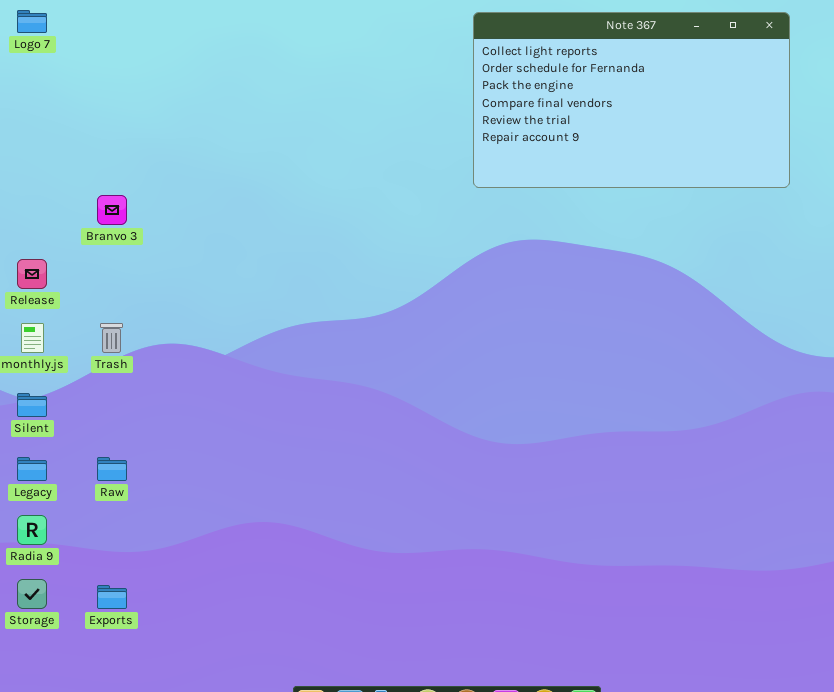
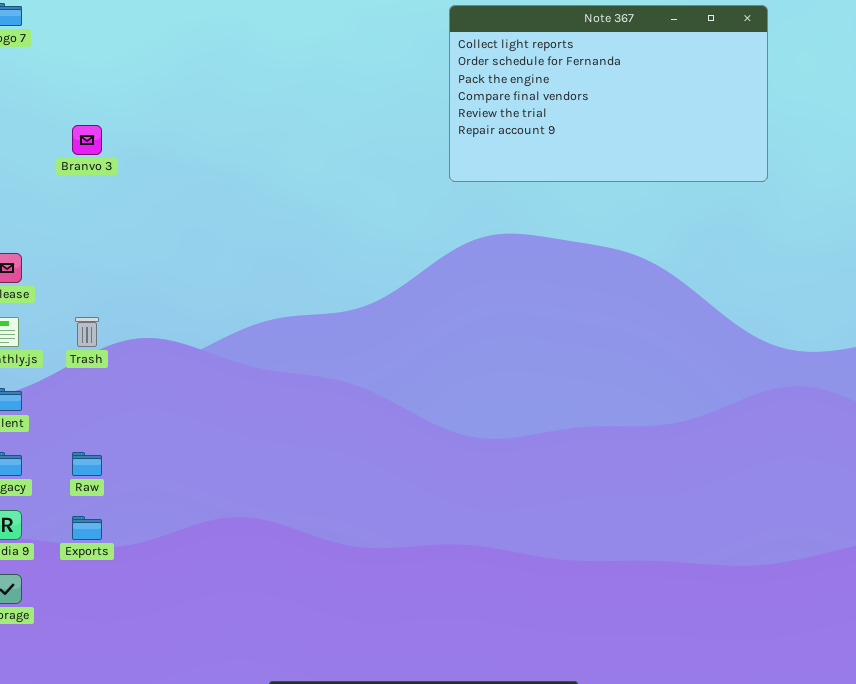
Branvo 3: [97,195,127,225] -> [72,125,102,155], moved
Exports: [97,585,127,609] -> [72,516,102,540], moved

